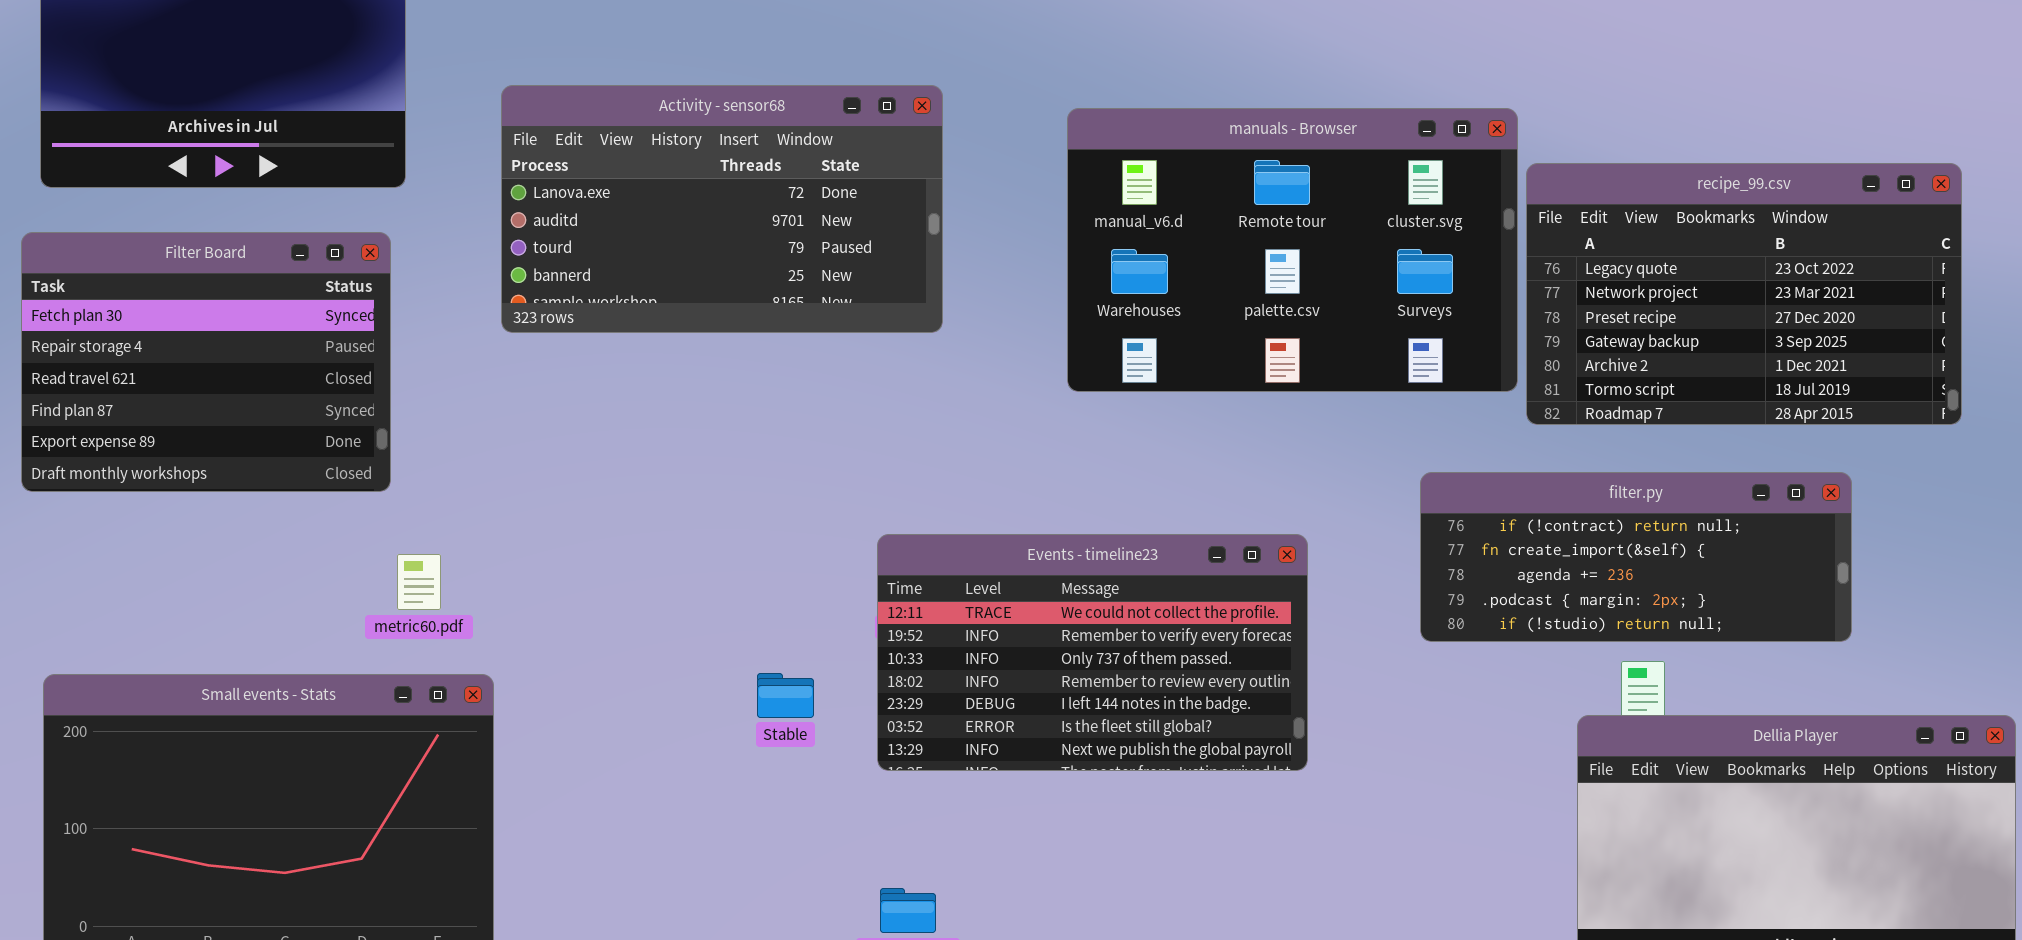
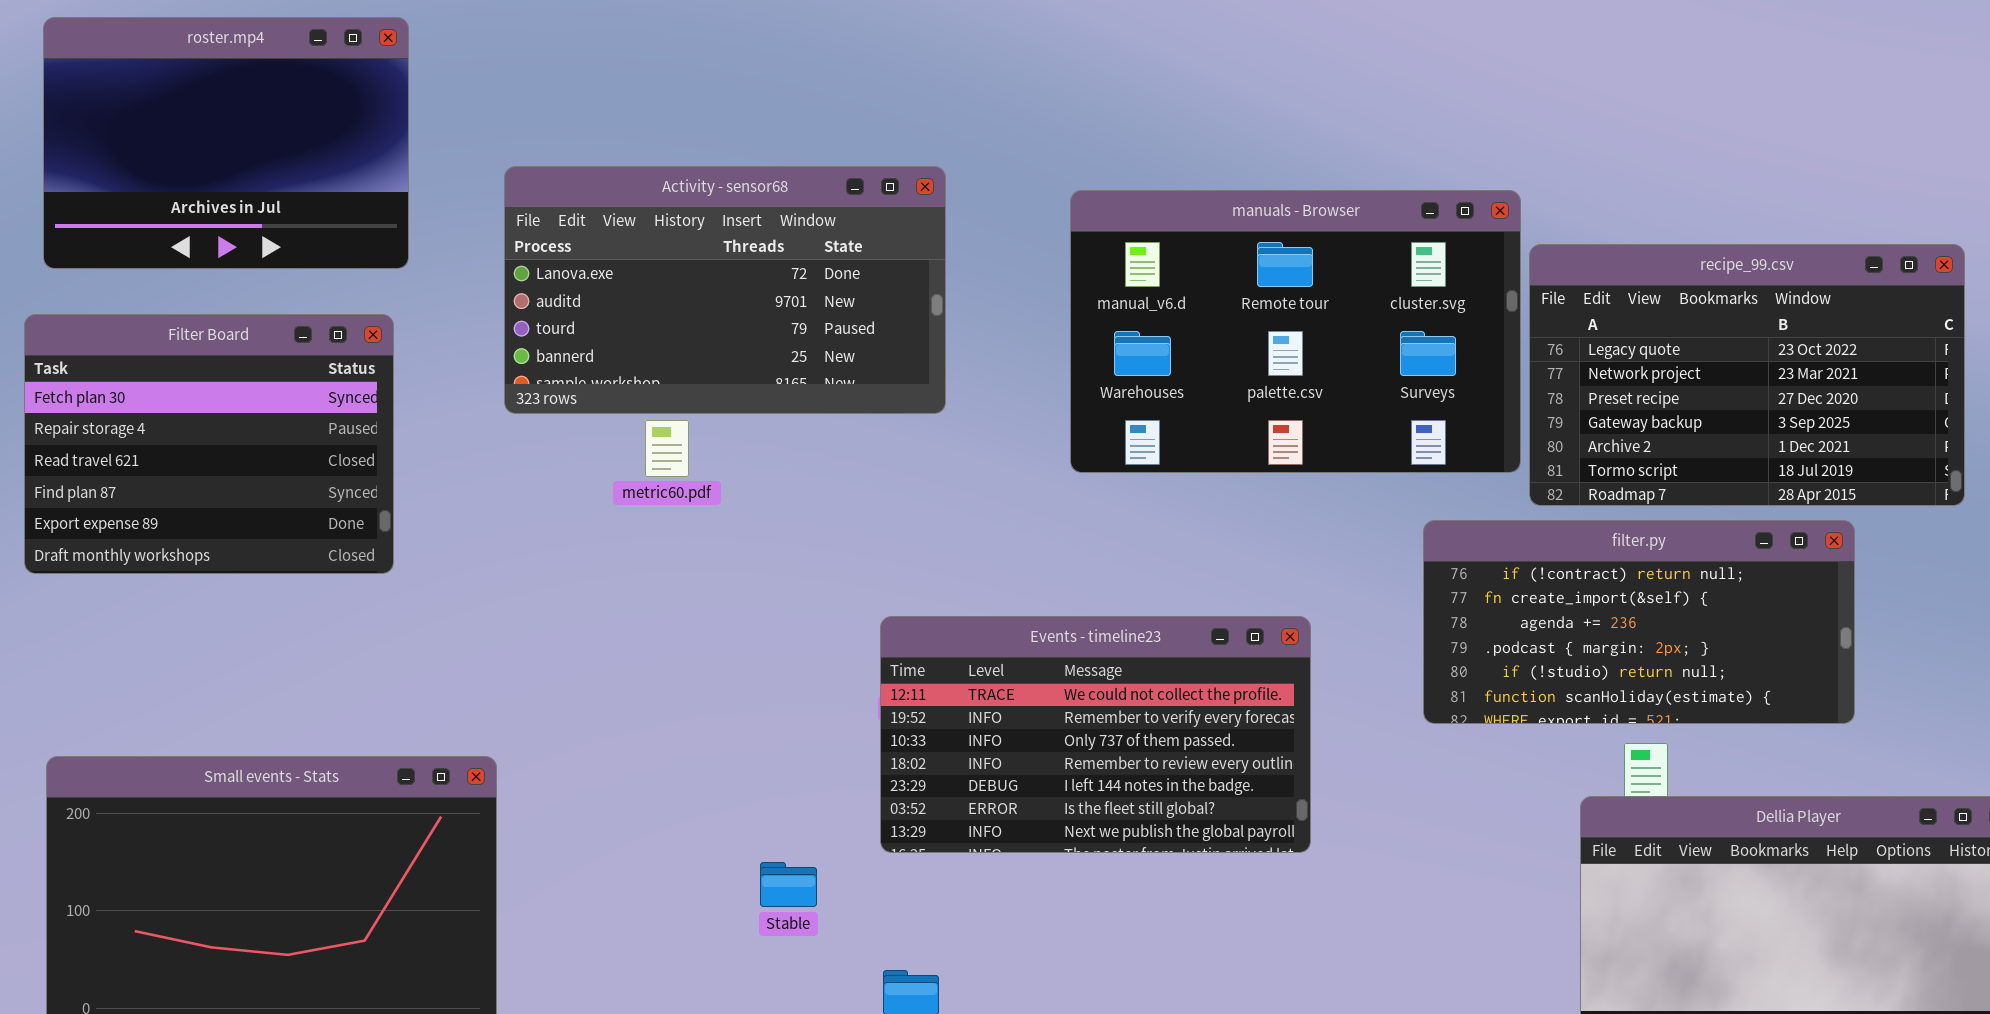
filter.py: [1420,472,1852,642] -> [1423,520,1855,724], resized
metric60.pdf: [397,554,441,610] -> [645,420,689,477], moved
Stable: [757,673,814,718] -> [760,862,817,907], moved

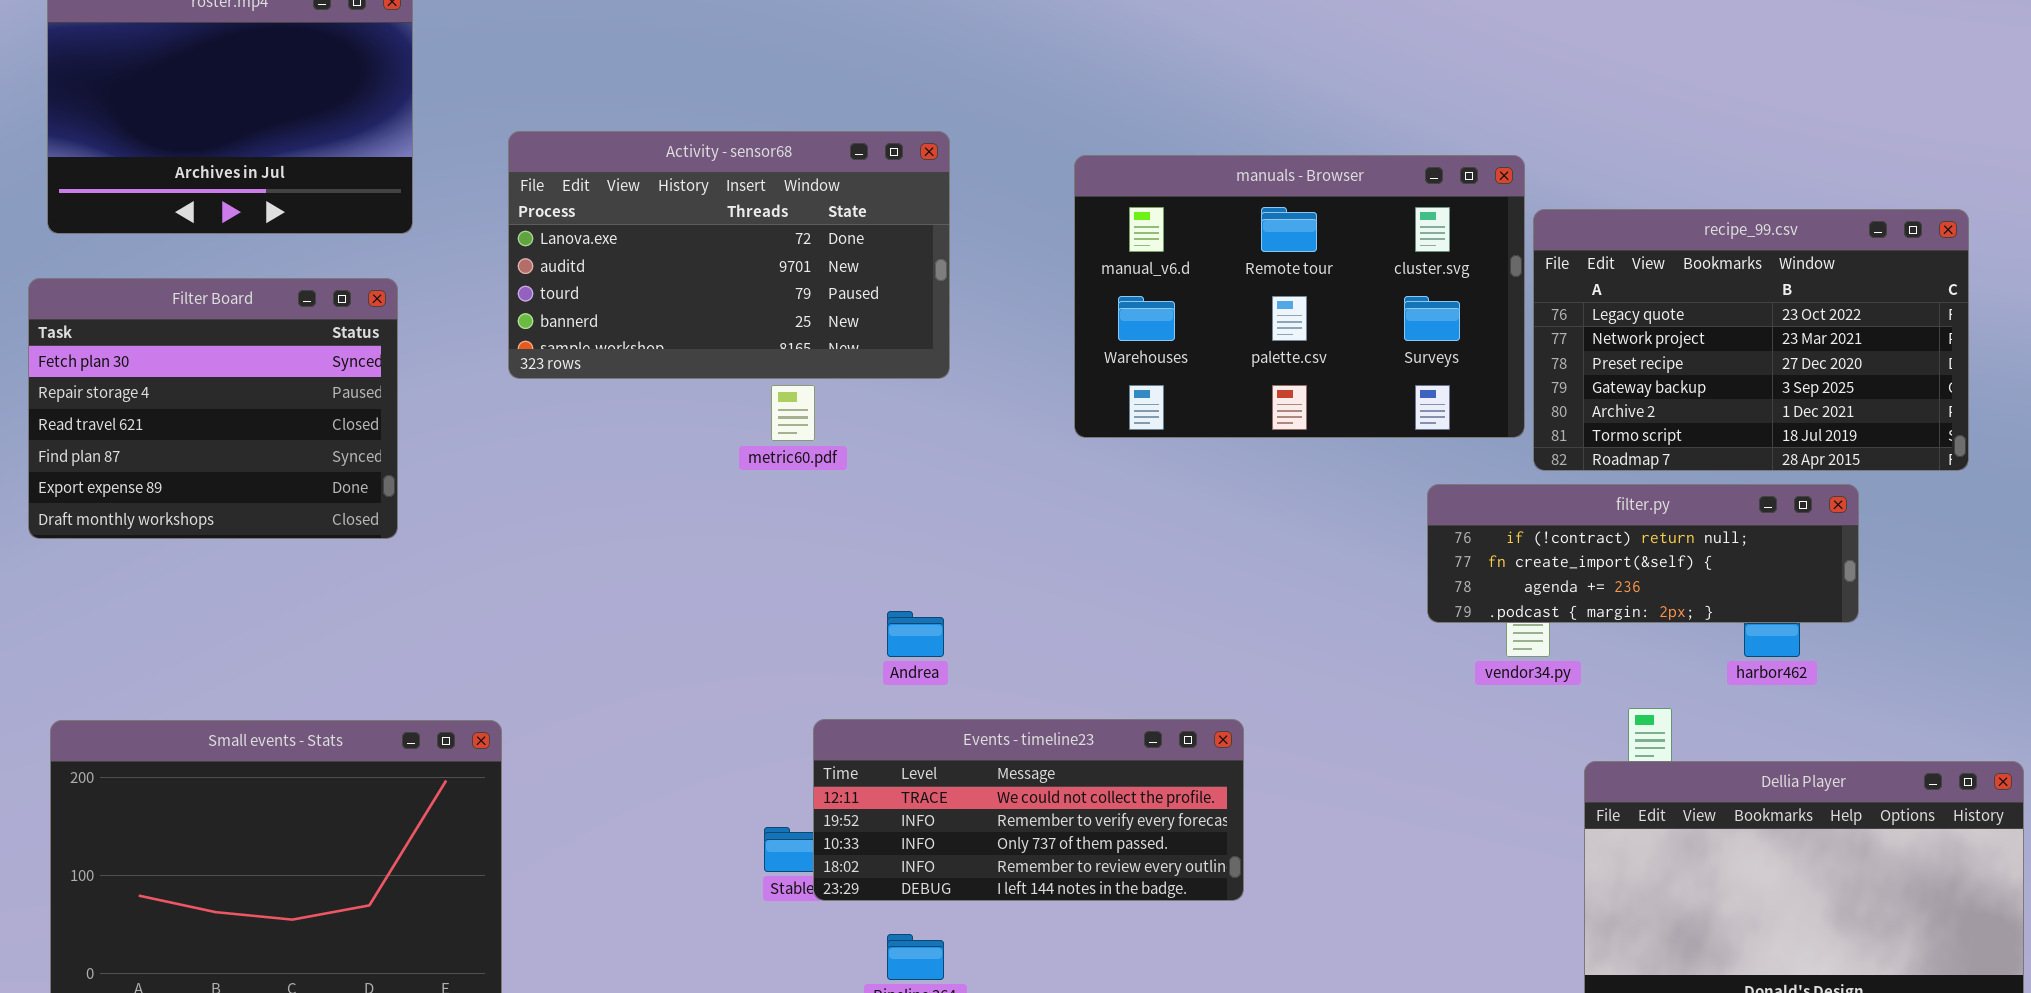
metric60.pdf: [645,420,689,477] -> [771,385,815,441], moved
filter.py: [1423,520,1855,724] -> [1427,484,1859,623], resized
Events - timeline23: [880,616,1311,853] -> [813,719,1244,901], moved, resized

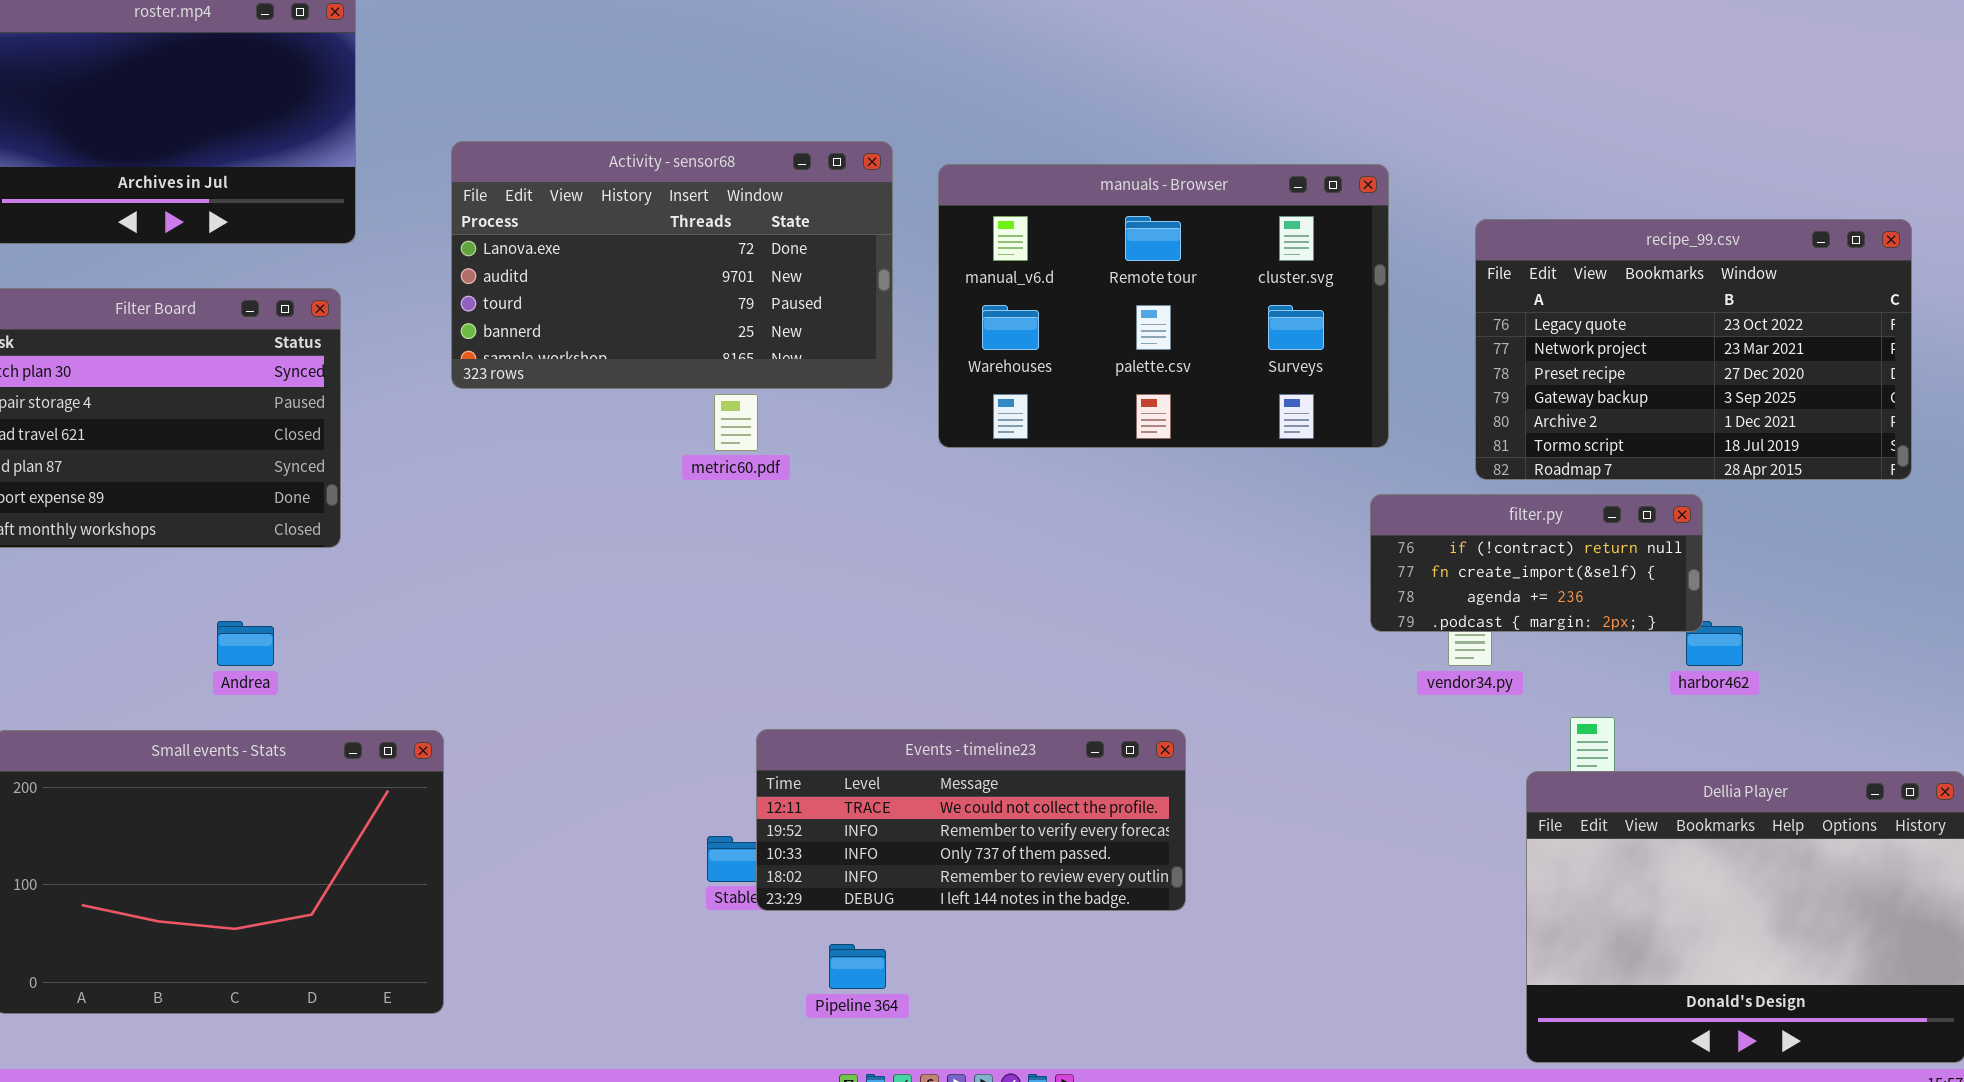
manuals - Browser: [1074,155,1525,438] -> [938,164,1389,448], moved
filter.py: [1427,484,1859,623] -> [1370,494,1703,632], resized
Andrea: [887,611,944,657] -> [217,621,274,666], moved

